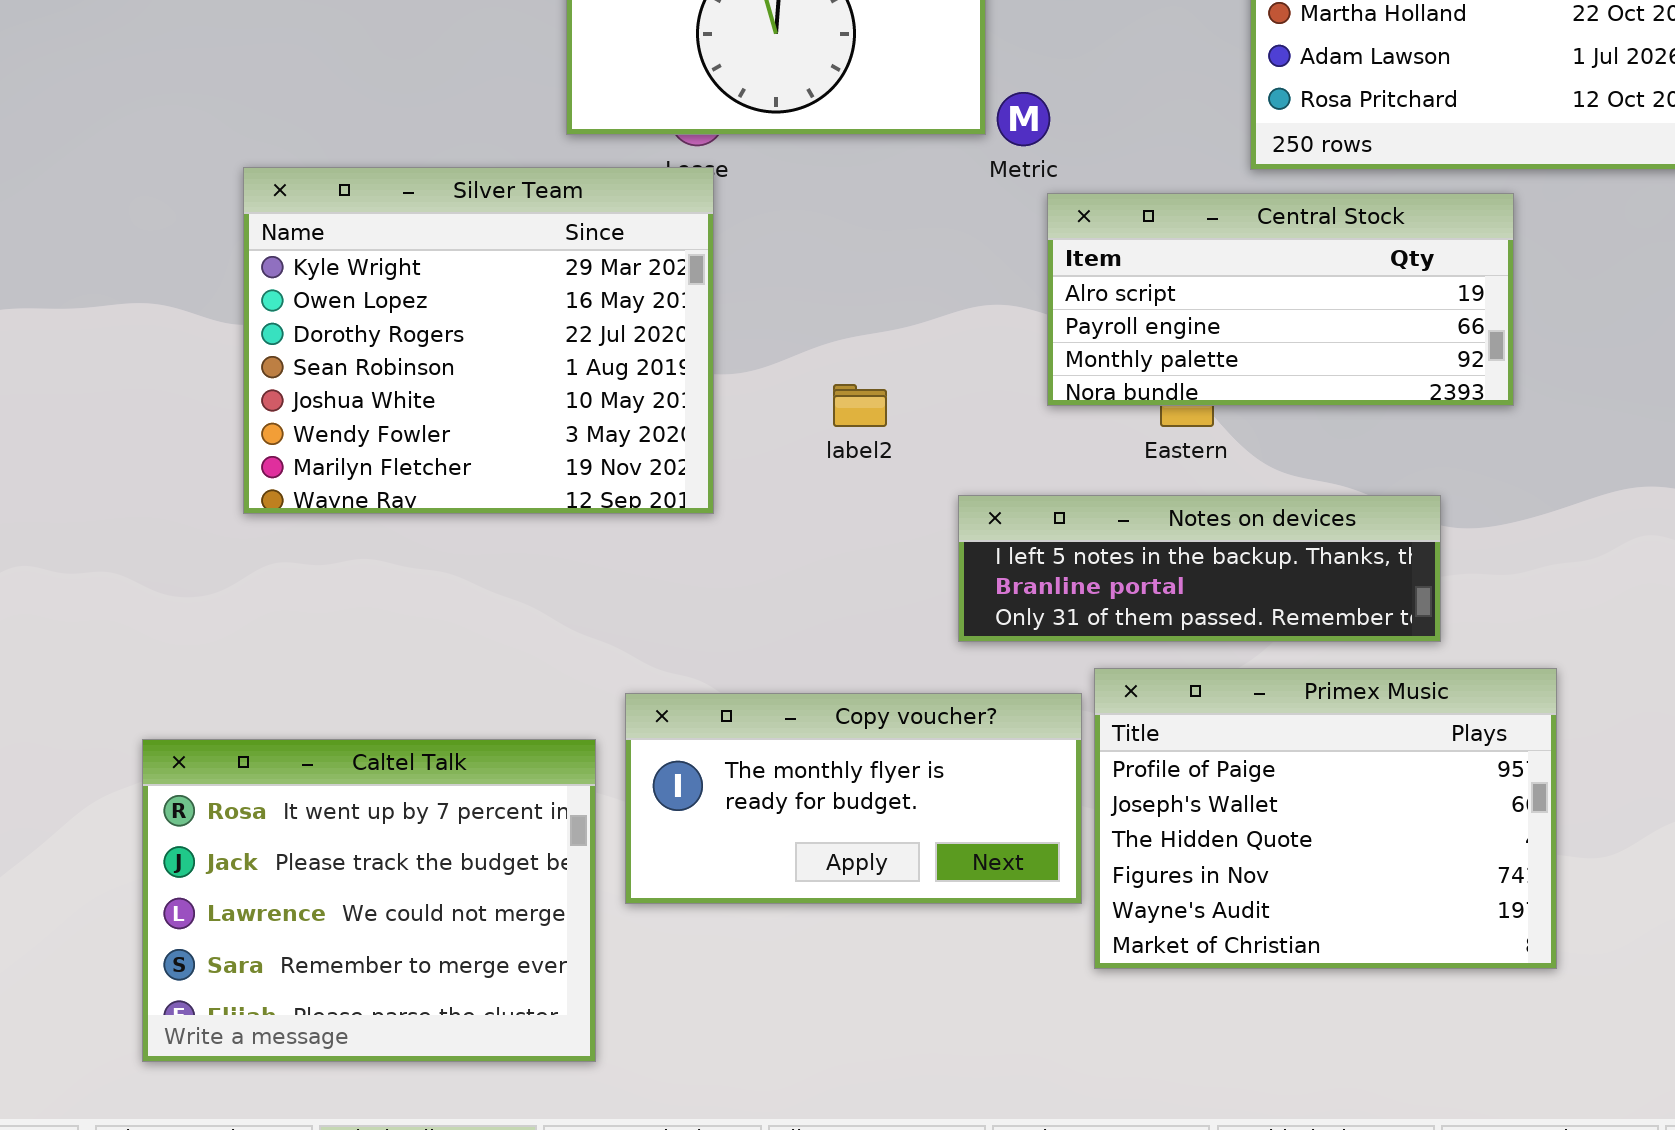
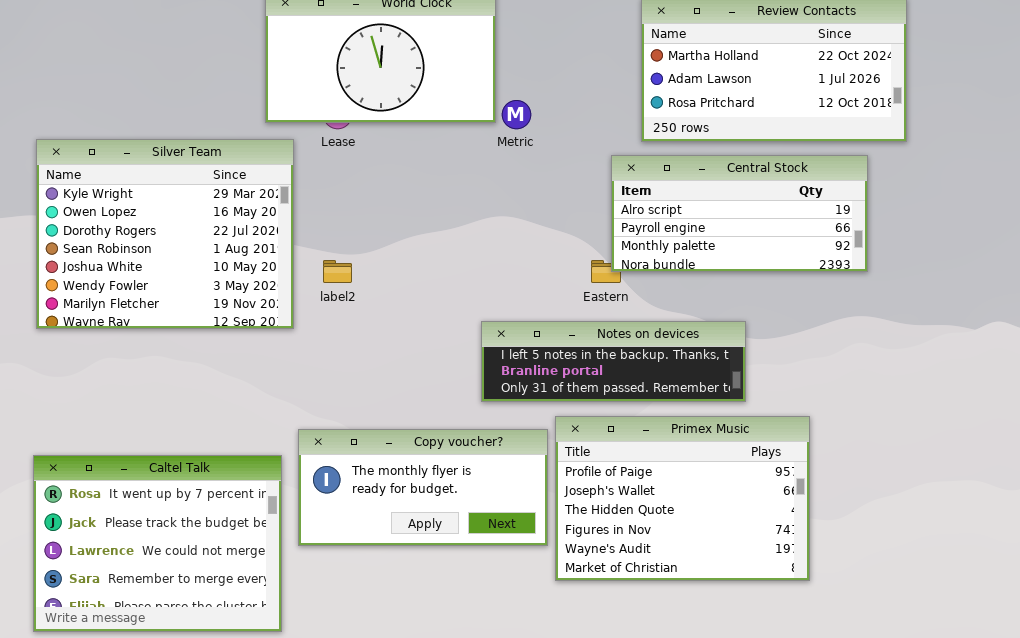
Silver Team: [243,167,714,514] -> [36,139,294,329], moved
Central Stock: [1047,193,1514,406] -> [611,155,868,272], moved
label2: [833,384,887,427] -> [323,260,352,283], moved

